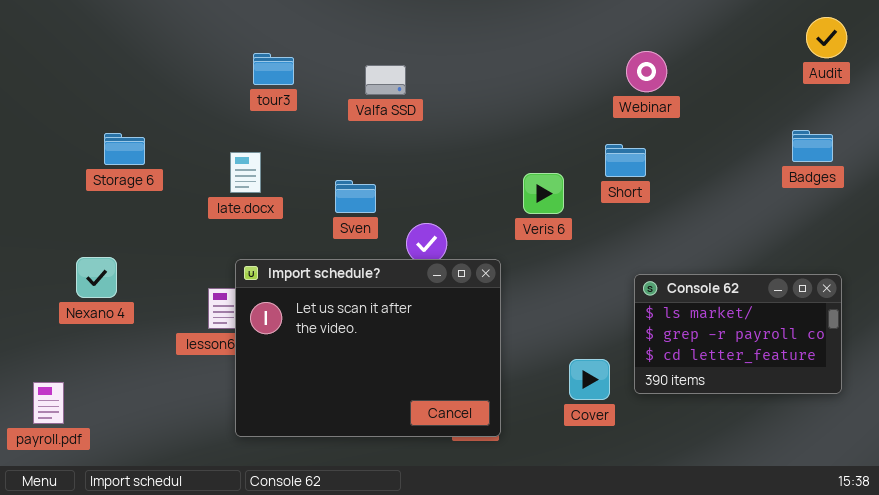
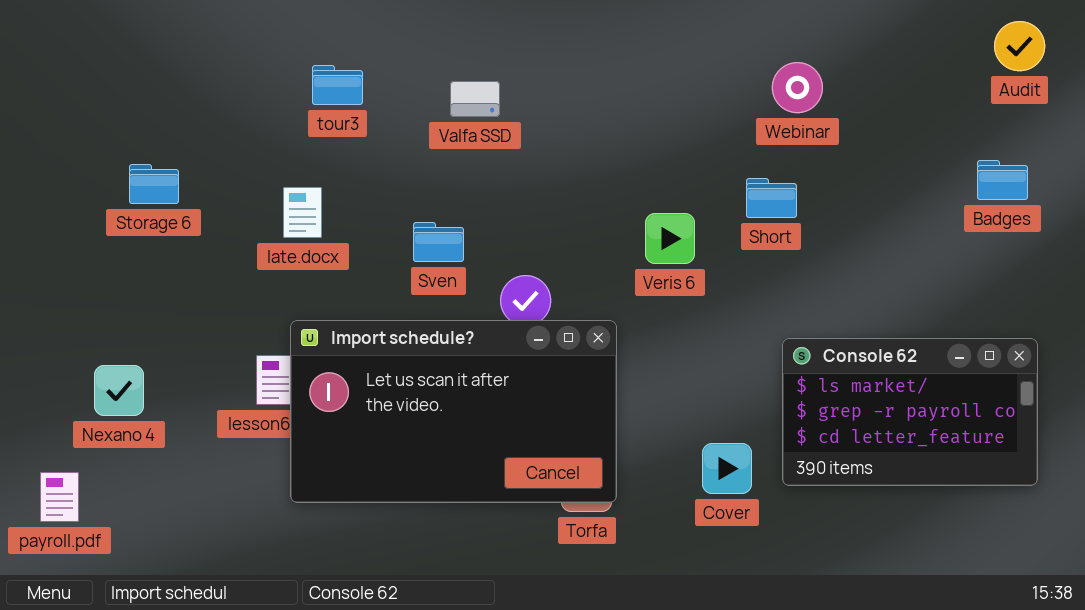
Nexano 4: [76,257,117,298] -> [94,365,144,416], moved
Import schedule?: [235,259,501,437] -> [290,320,617,503], resized

